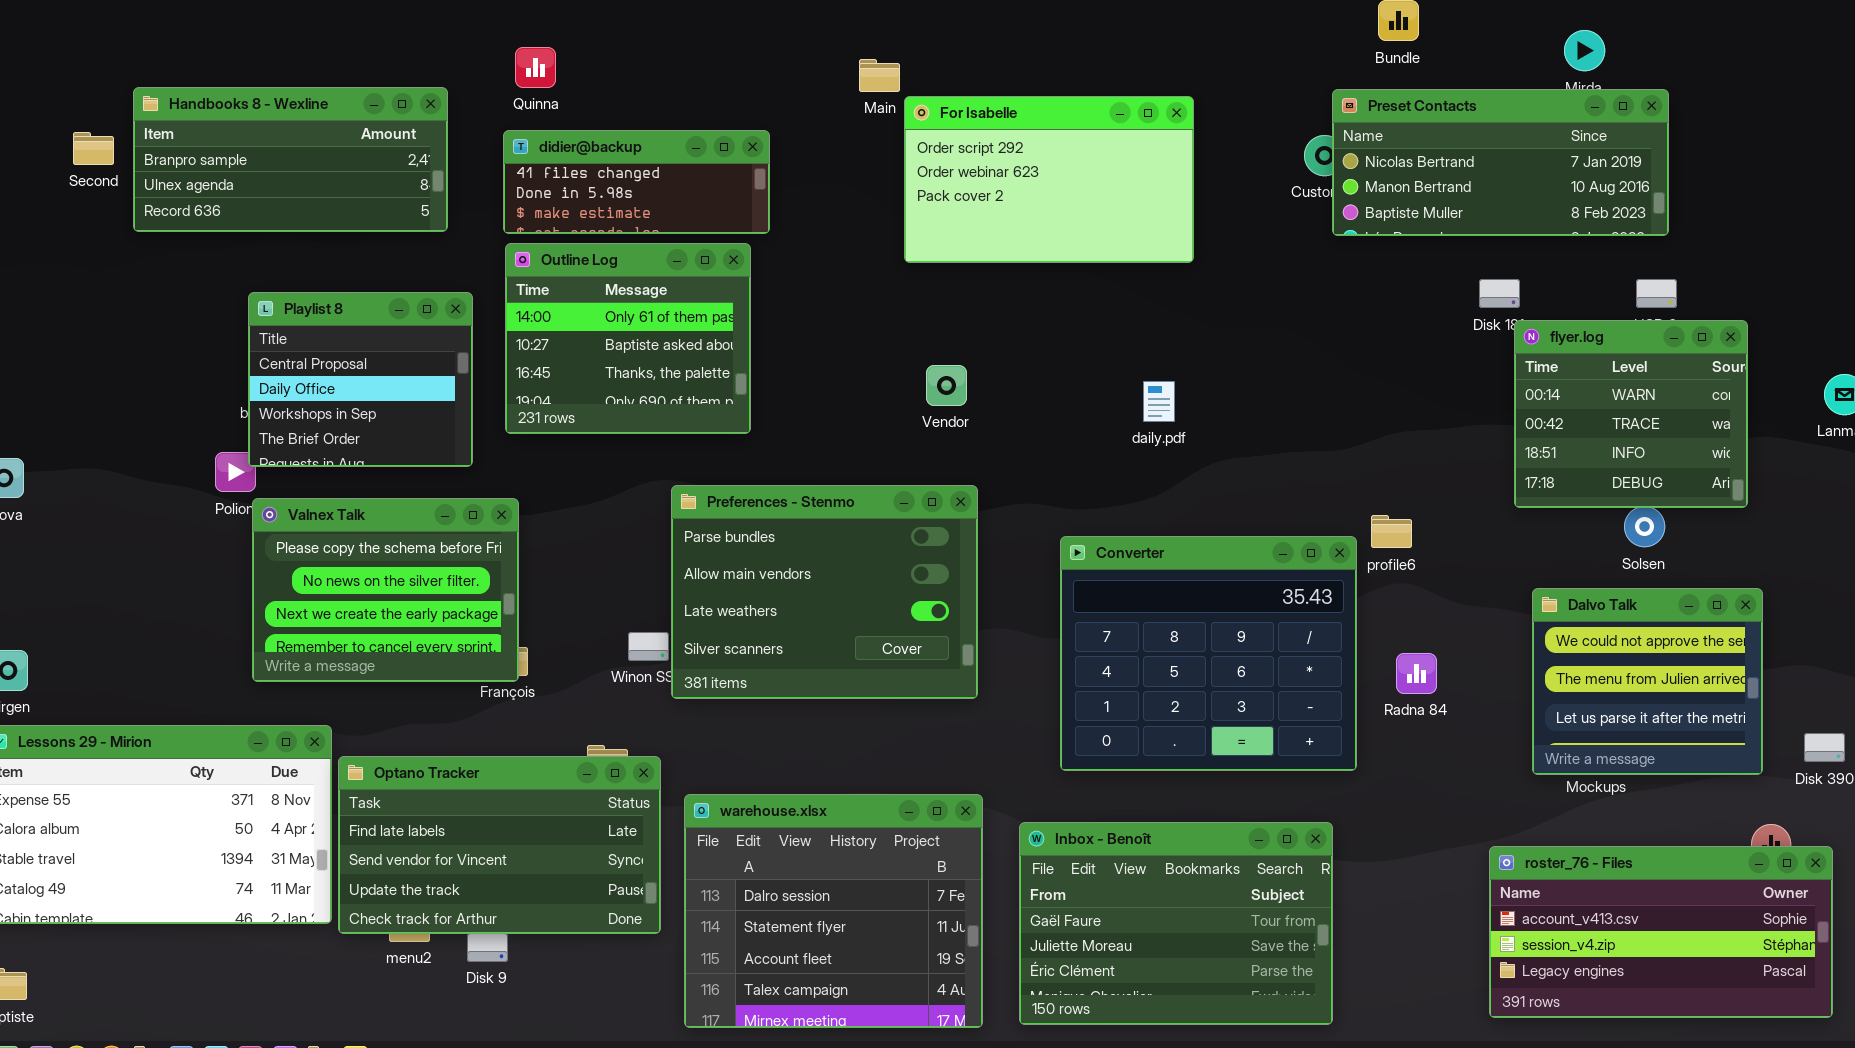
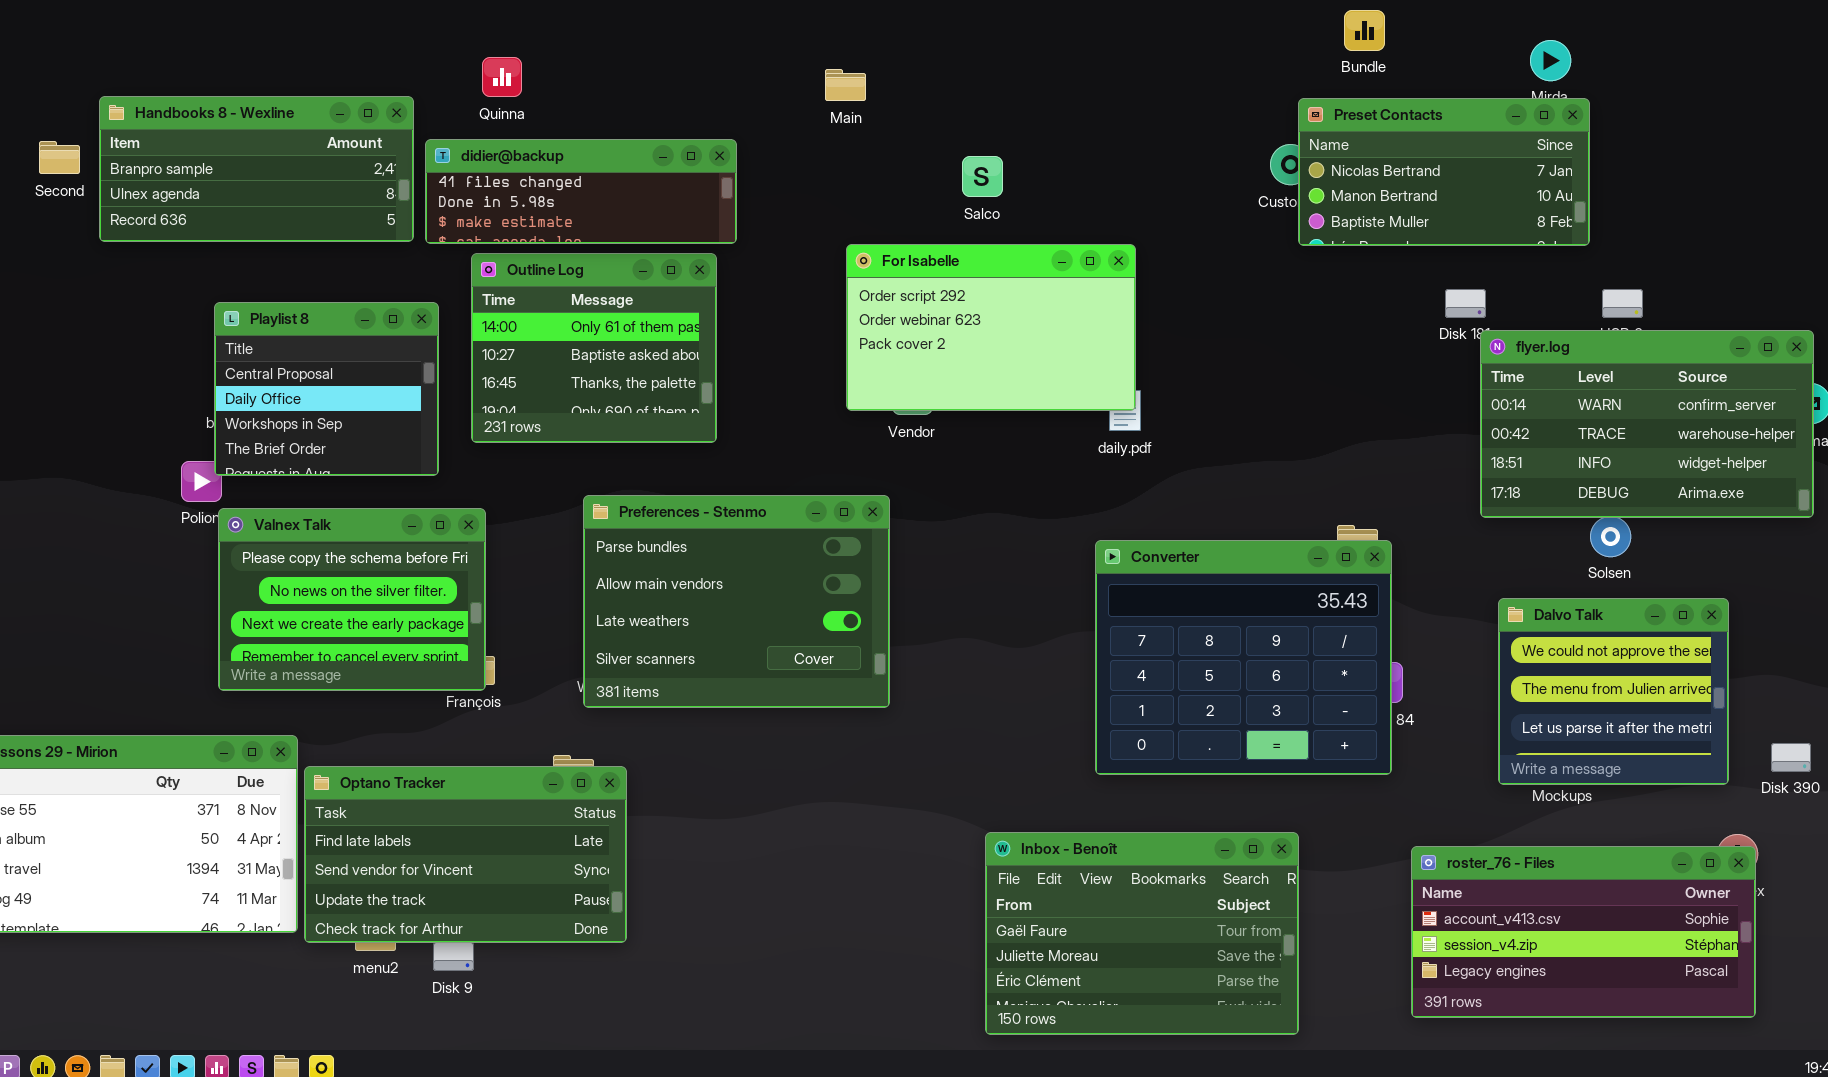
Preset Contacts: [1332,89,1669,236] -> [1298,98,1590,246], resized
For Isabelle: [904,96,1194,263] -> [846,244,1136,411], moved
didier@backup: [503,130,770,234] -> [425,139,737,244], resized
flyer.log: [1514,320,1748,508] -> [1480,330,1814,518], resized
Preferences - Stenmo: [671,485,978,699] -> [583,495,890,708], moved
Converter: [1060,536,1357,771] -> [1095,540,1392,775], moved
warehouse.xlsx: [684,794,983,1028] -> none, closed
roster_76 - Files: [1489,846,1833,1018] -> [1411,846,1756,1018], moved

